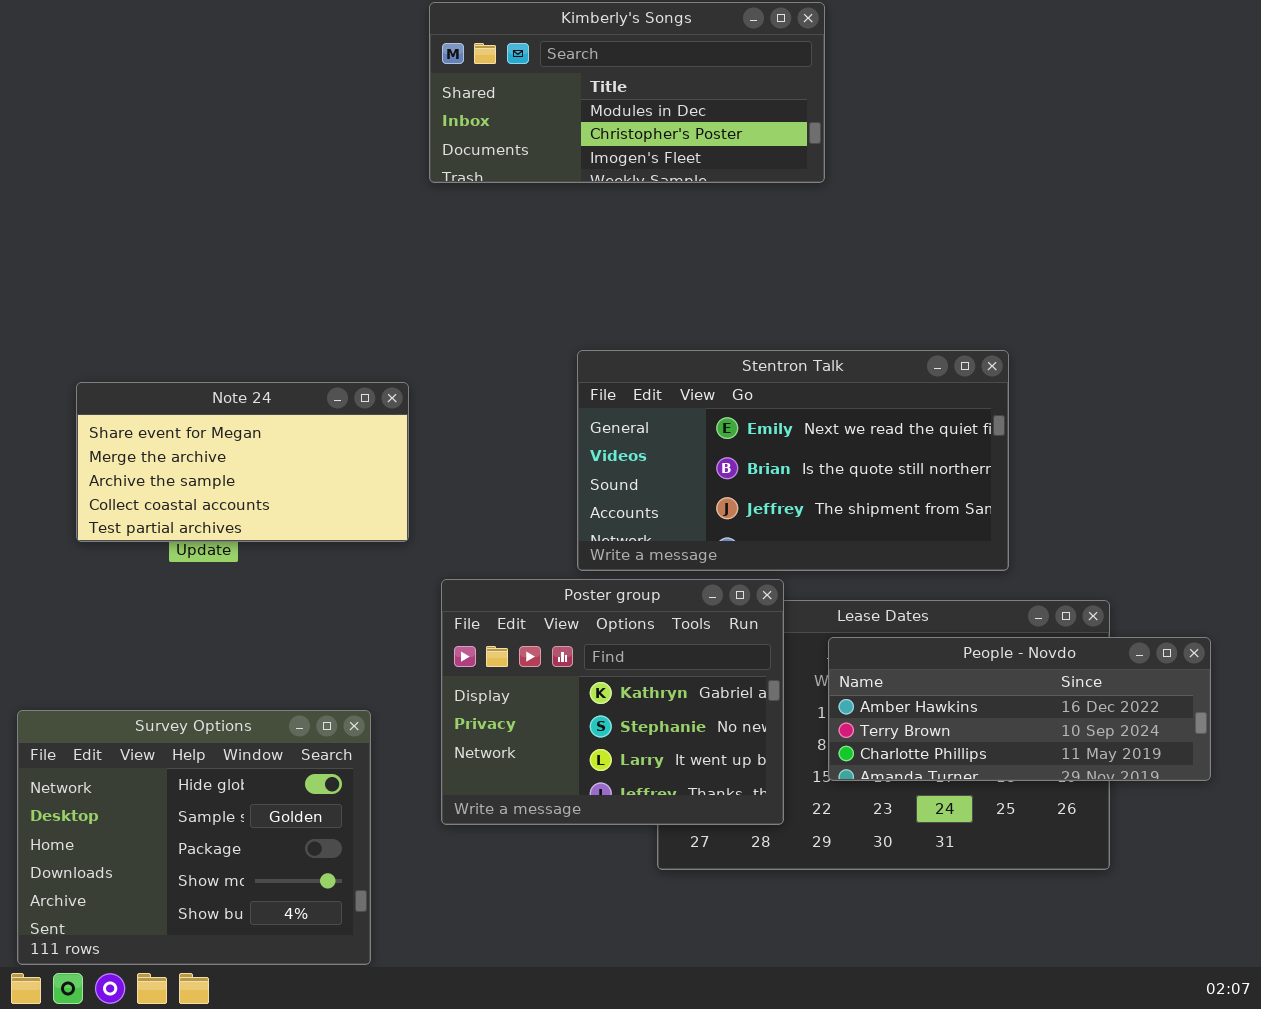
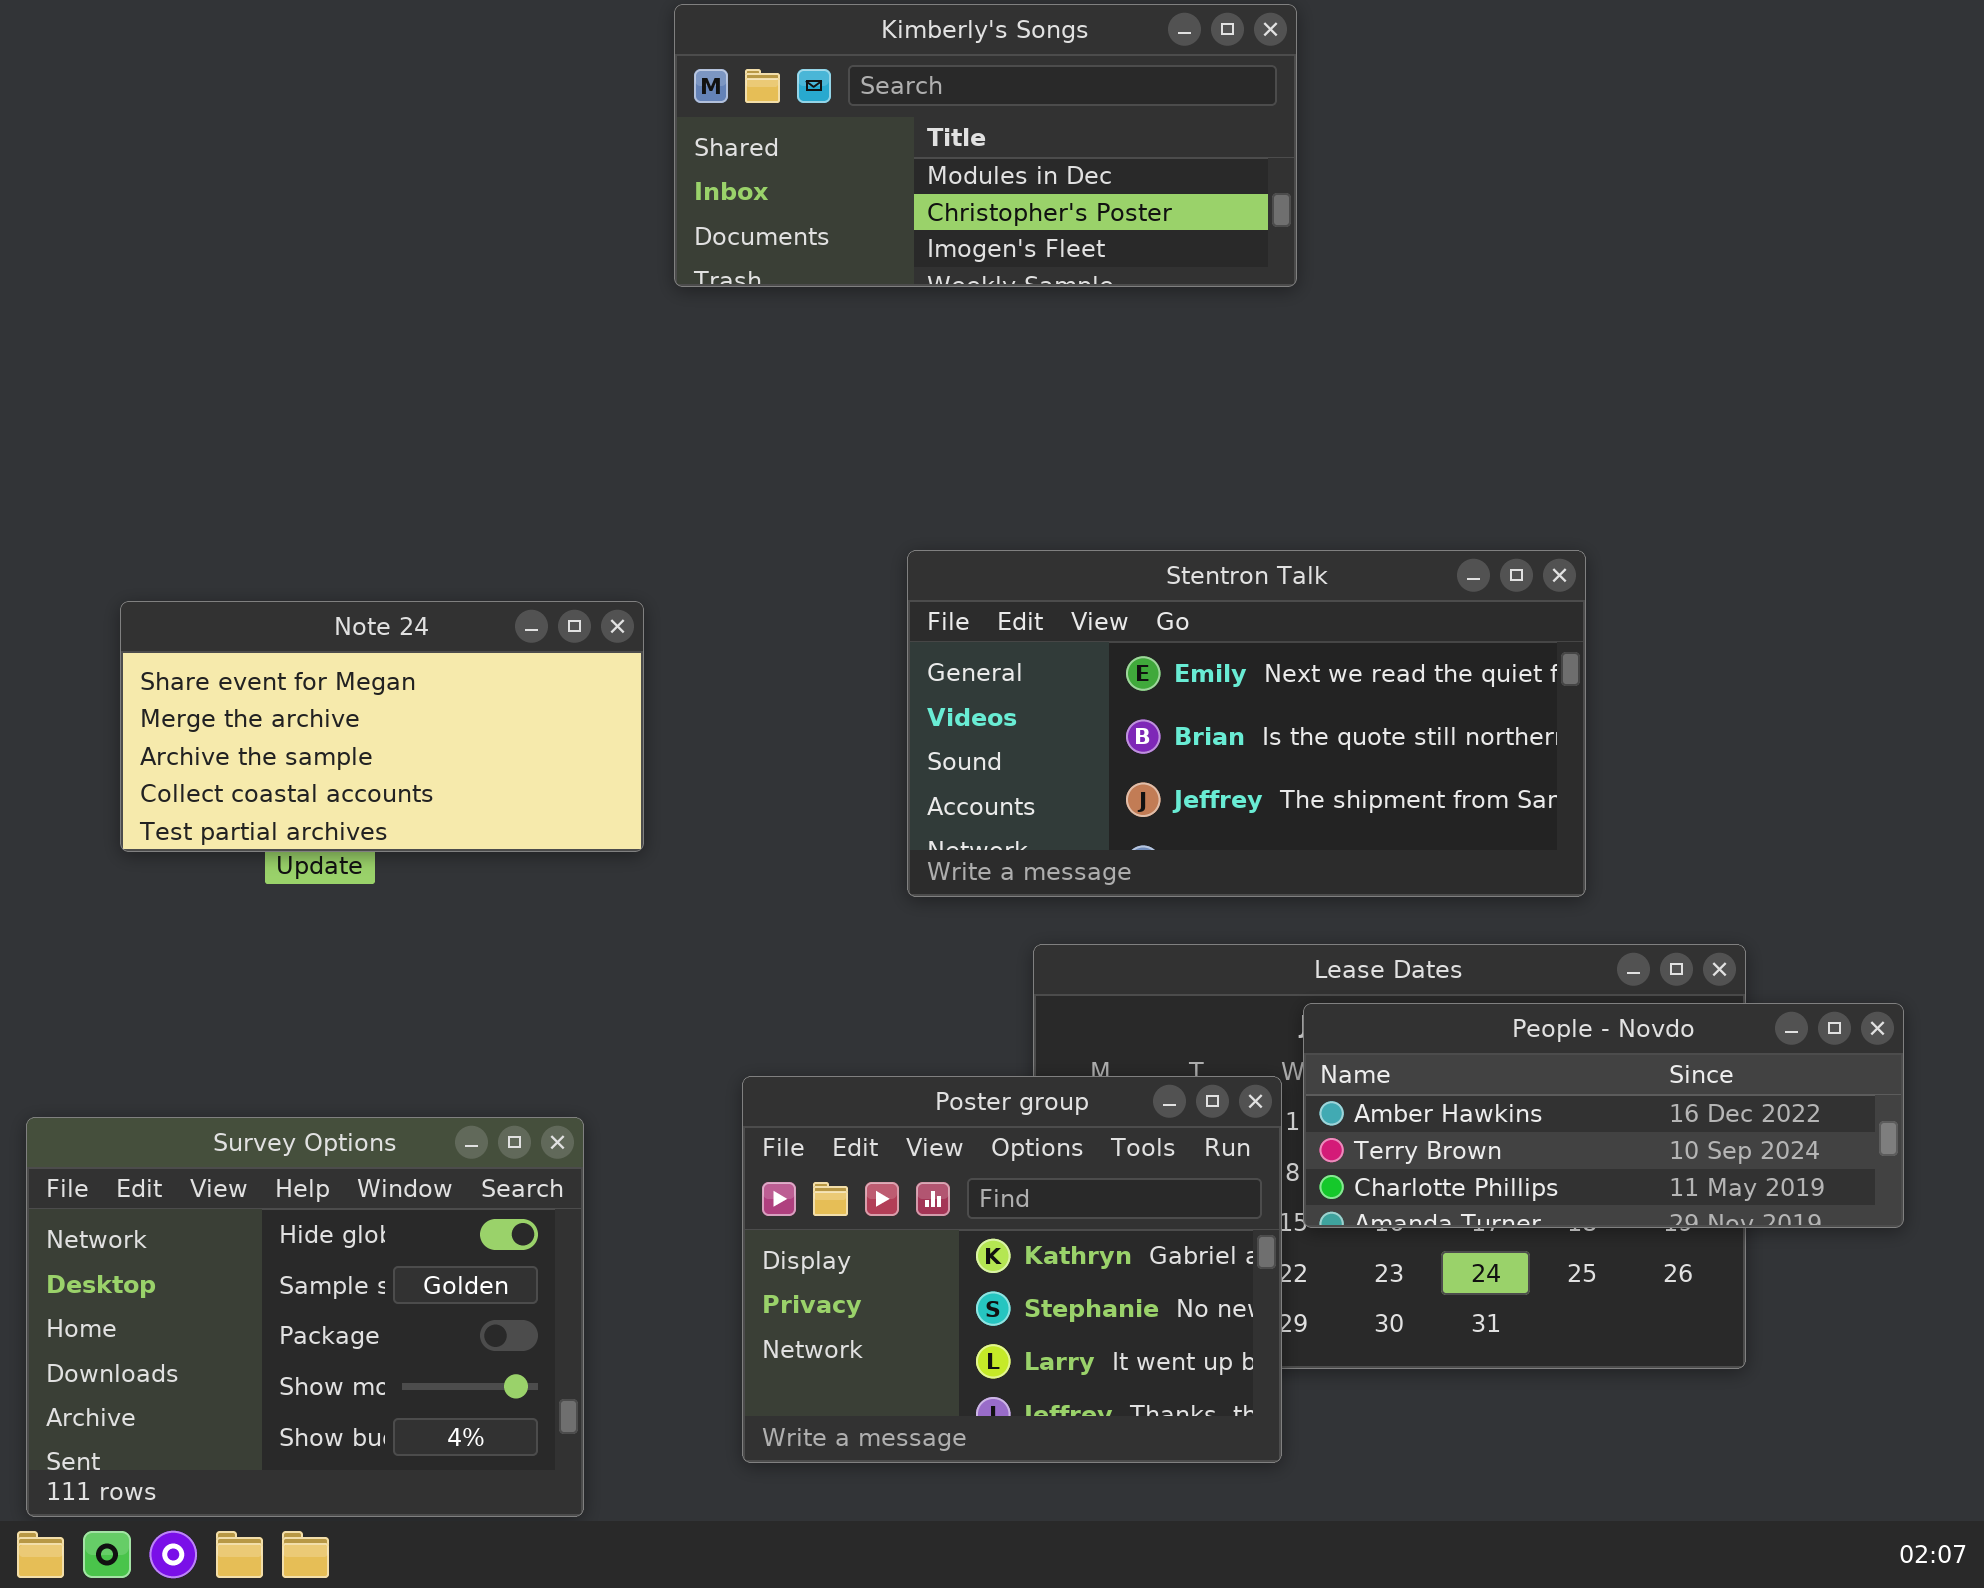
Poster group: [441,579,784,825] -> [742,1076,1282,1463], moved

